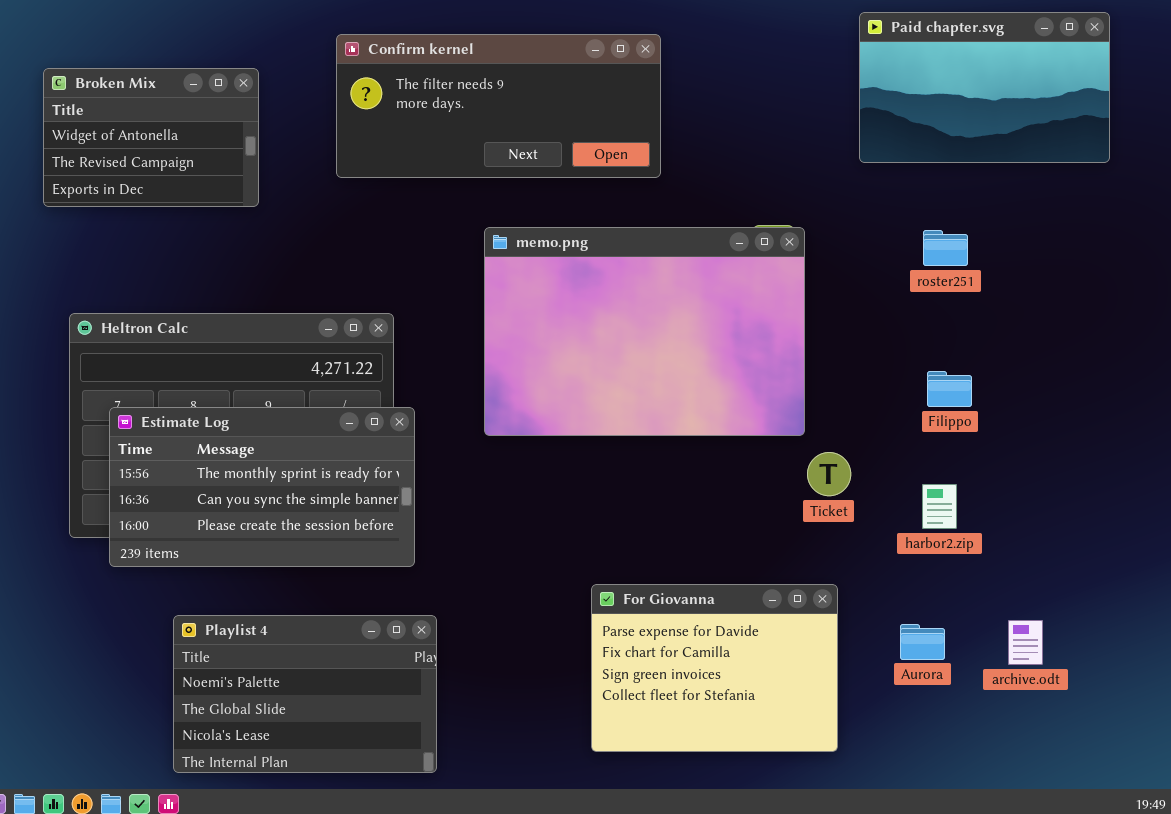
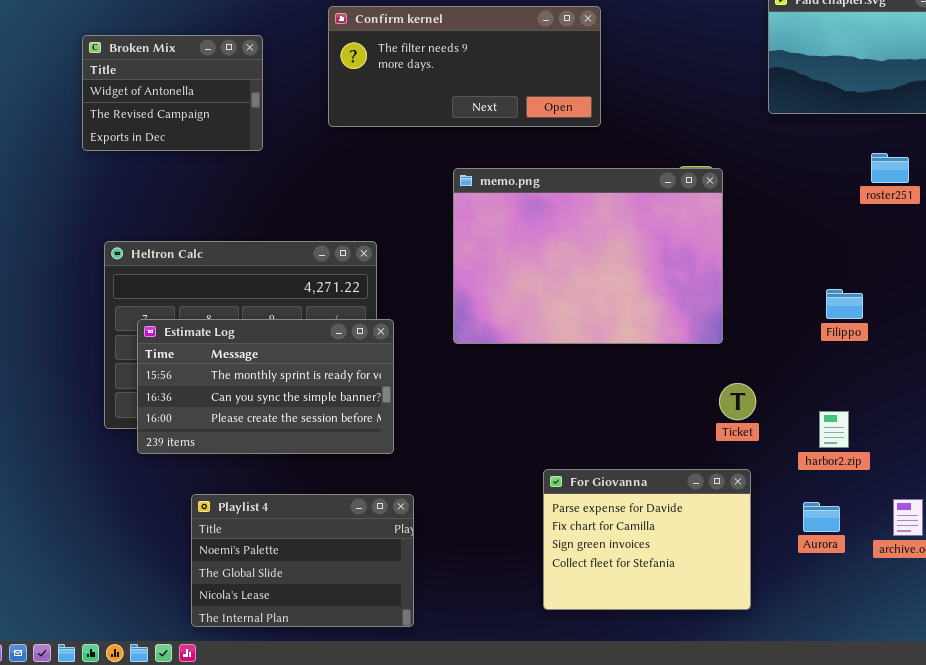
roster251: [923,230,968,266] -> [871,153,909,183], moved
Ticket: [807,452,851,496] -> [719,383,756,420], moved
harbor2.zip: [922,484,957,529] -> [819,411,849,448], moved

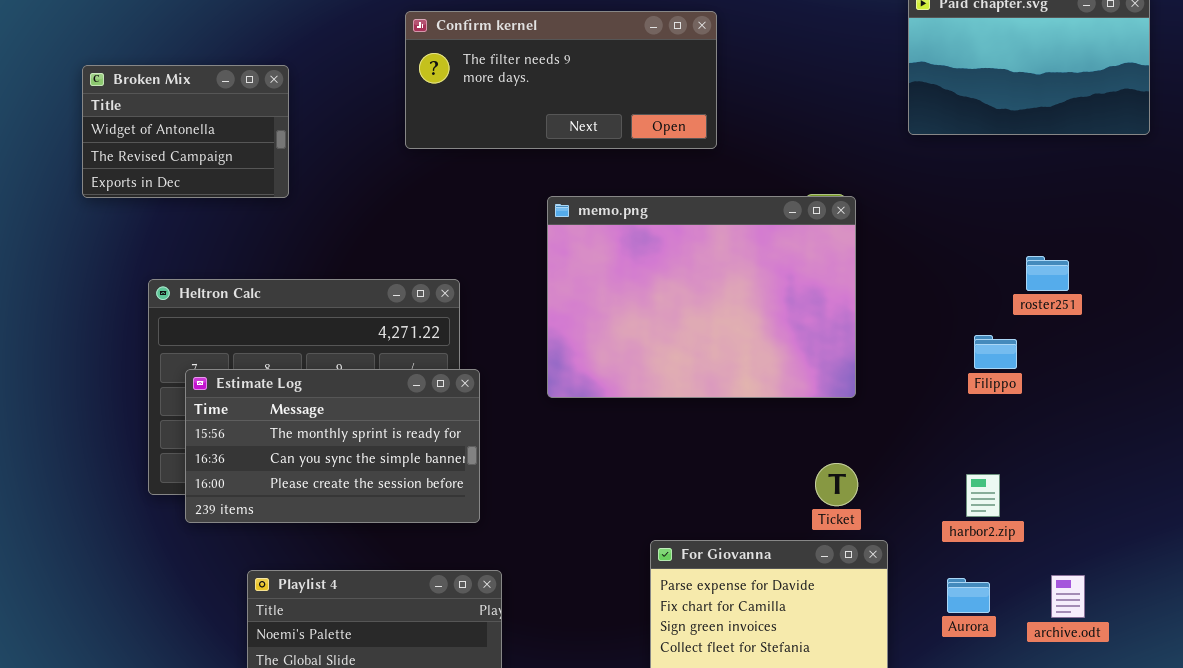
Broken Mix: [82,35,263,151] -> [82,65,289,198], moved
roster251: [871,153,909,183] -> [1026,256,1069,291], moved
Ticket: [719,383,756,420] -> [815,463,858,506], moved

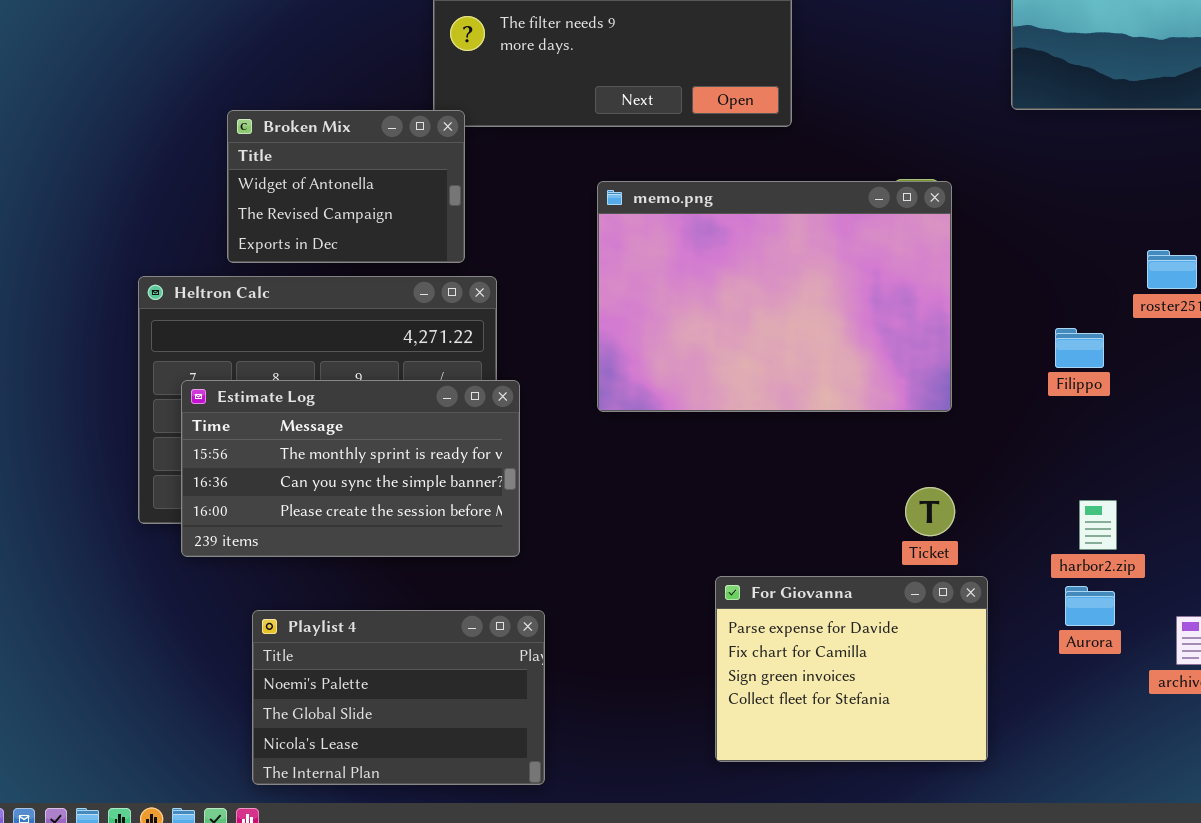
Broken Mix: [82,65,289,198] -> [227,110,465,263], moved
Filippo: [974,335,1017,369] -> [1055,328,1104,368], moved
Aurora: [947,578,990,613] -> [1065,586,1115,626], moved

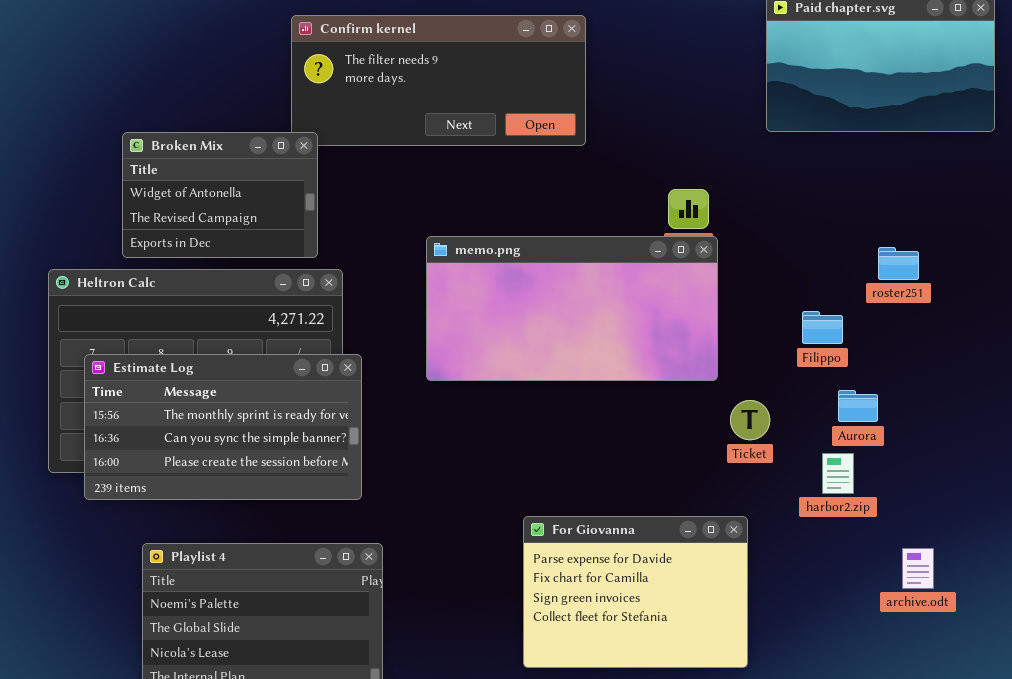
memo.png: [597,181,952,412] -> [426,236,718,381], resized
Ticket: [905,487,955,536] -> [730,400,770,440], moved
Aurora: [1065,586,1115,626] -> [838,390,878,422], moved

